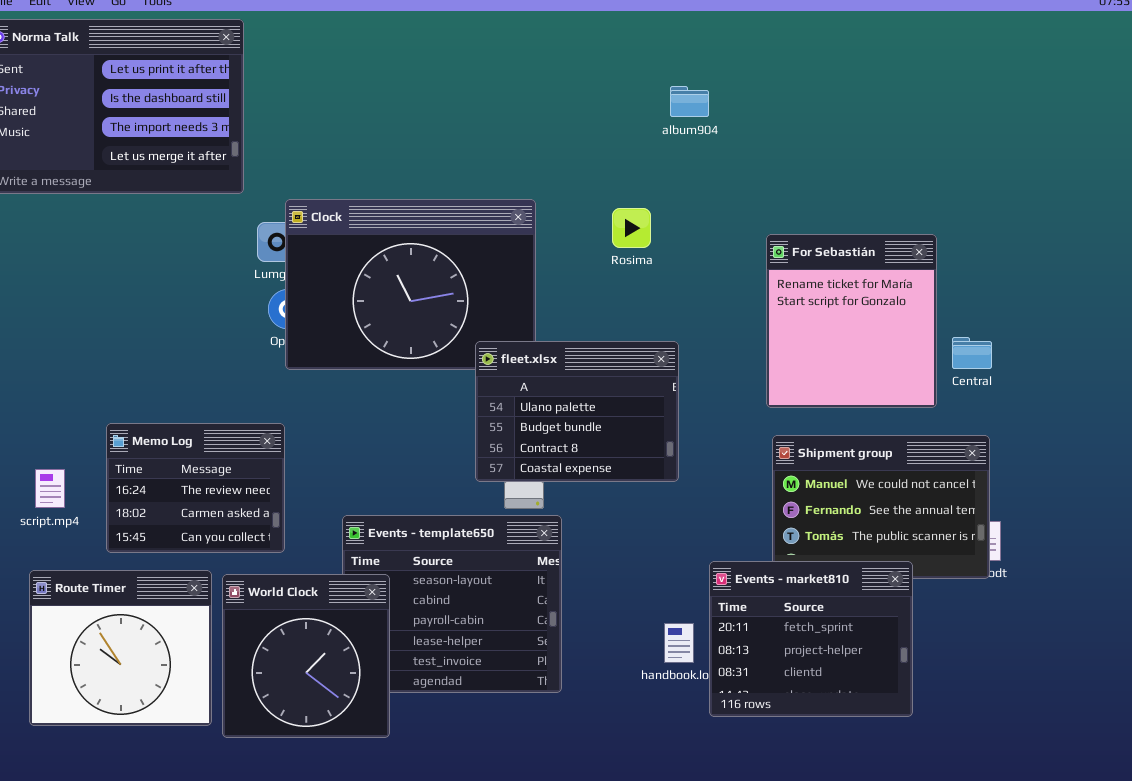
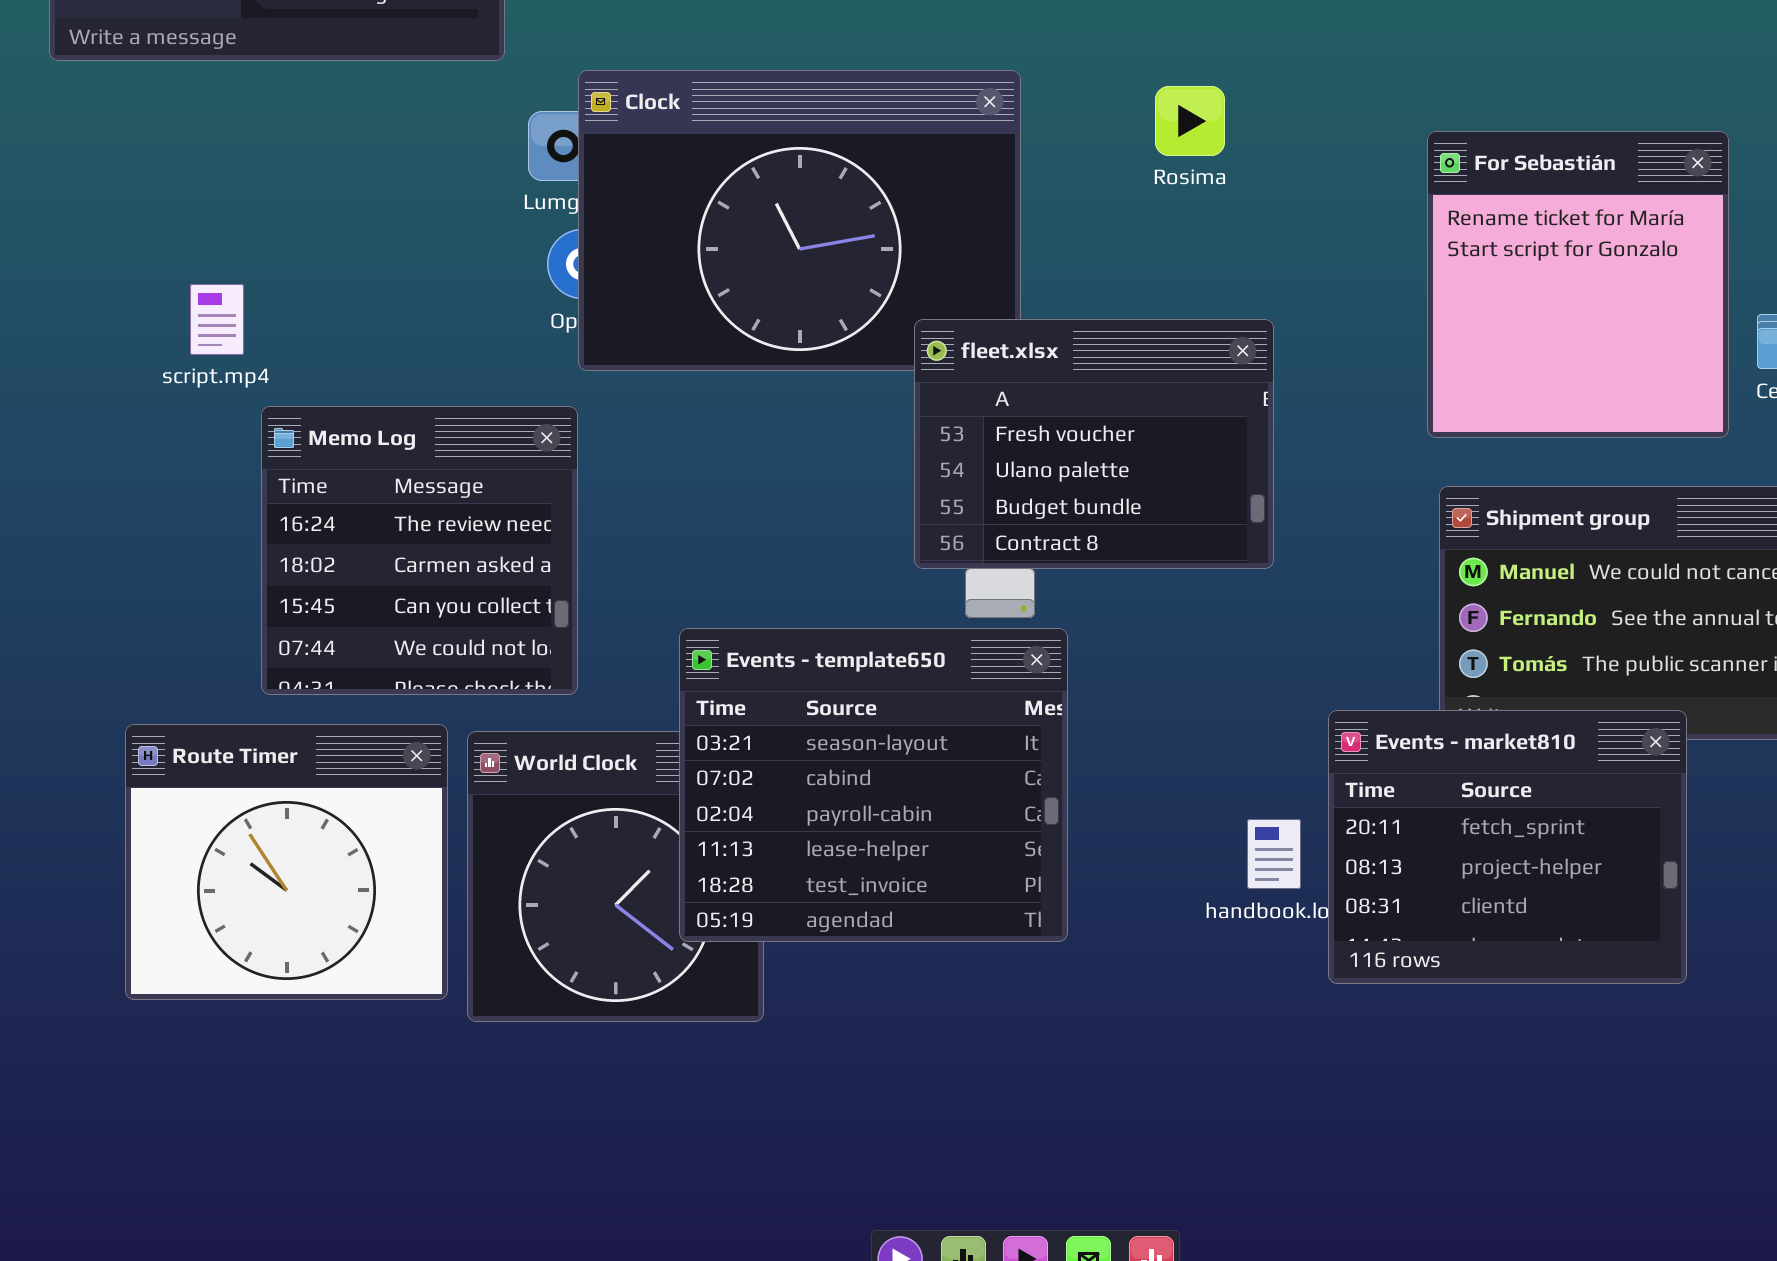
fleet.xlsx: [475,341,679,482] -> [914,319,1274,569], scrolled up 1 row
Memo Log: [106,423,285,553] -> [261,406,578,695], resized
script.mp4: [35,469,65,508] -> [190,284,244,355], moved
Events - template650: [342,515,562,693] -> [679,628,1068,942], raised

